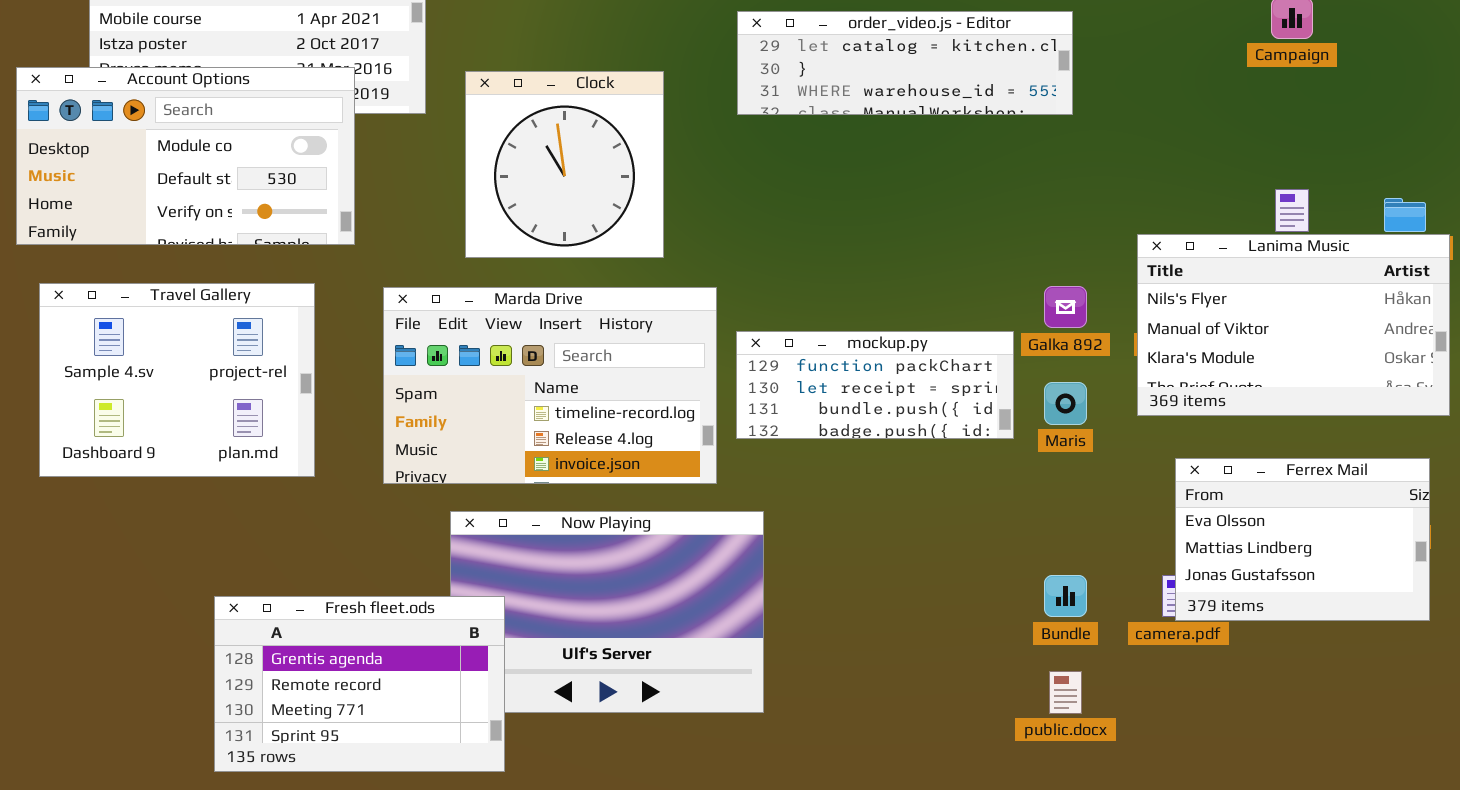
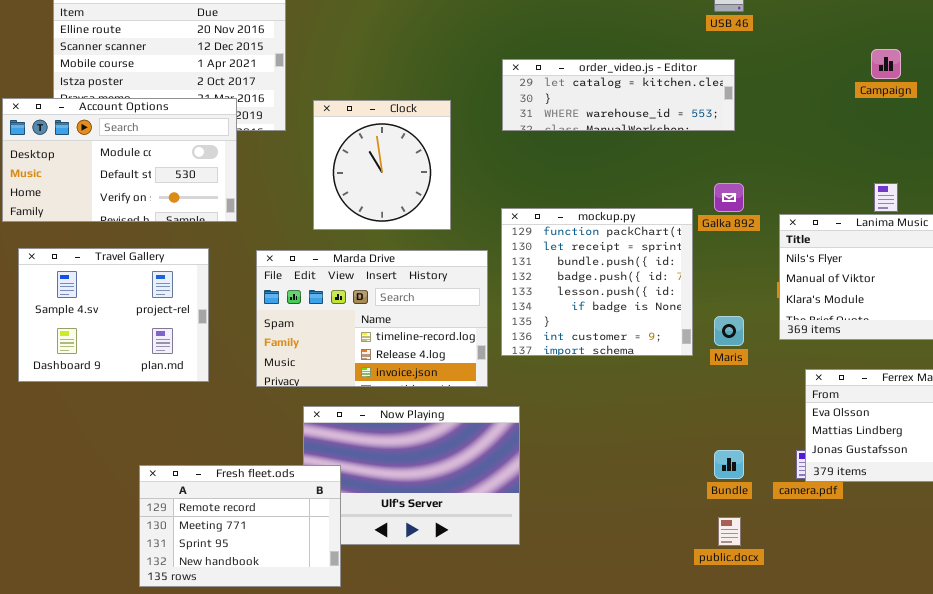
Galka 892: [1044,286,1087,328] -> [714,183,744,212], moved
mockup.py: [736,331,1014,439] -> [501,208,693,356], resized
Fresh fleet.ods: [214,596,505,772] -> [139,465,341,587], scrolled down 1 row

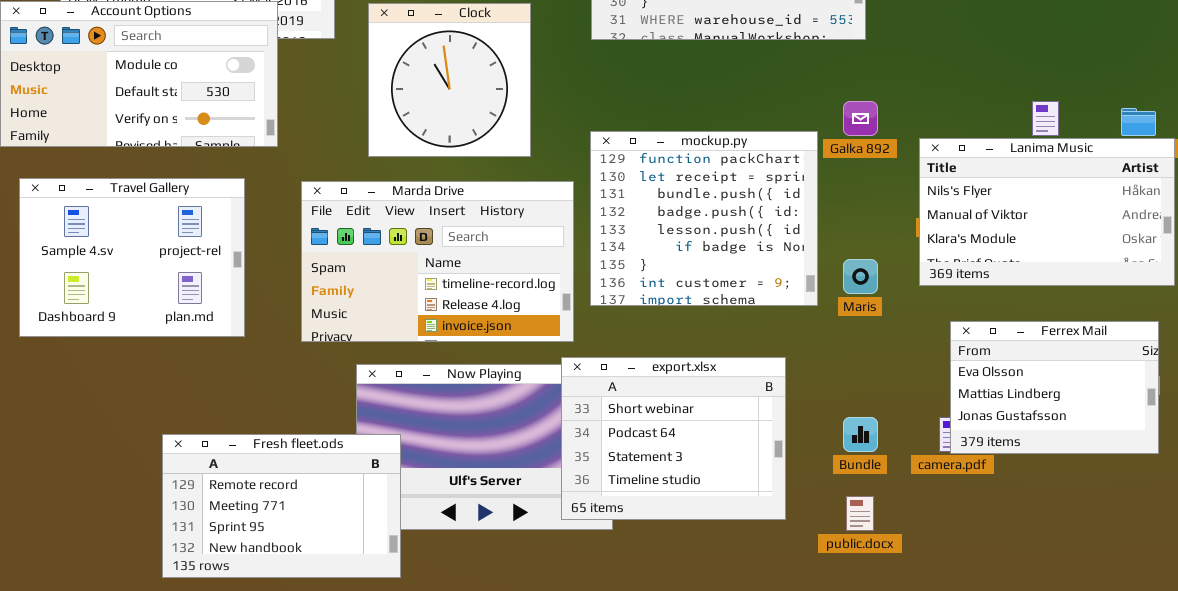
export.xlsx: none -> [561,357,786,520], opened

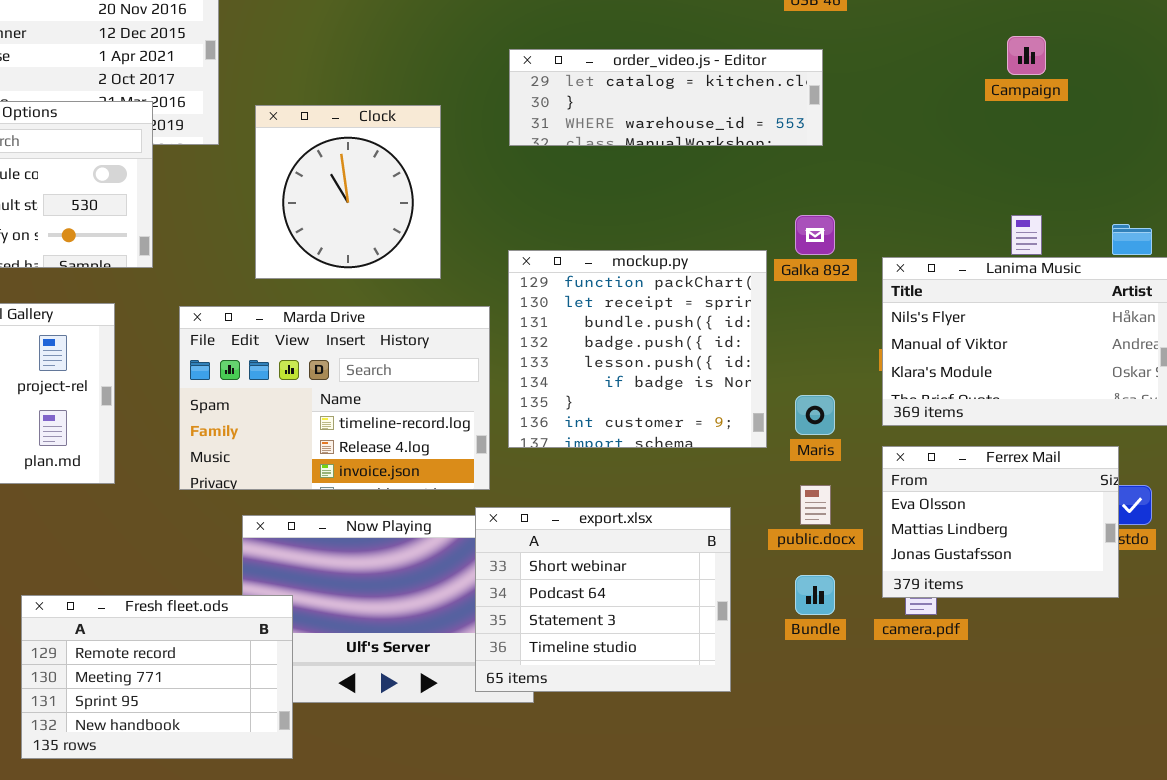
Ferrex Mail: [950,321,1159,454] -> [882,446,1119,598], moved
public.docx: [846,496,874,531] -> [800,485,831,525], moved

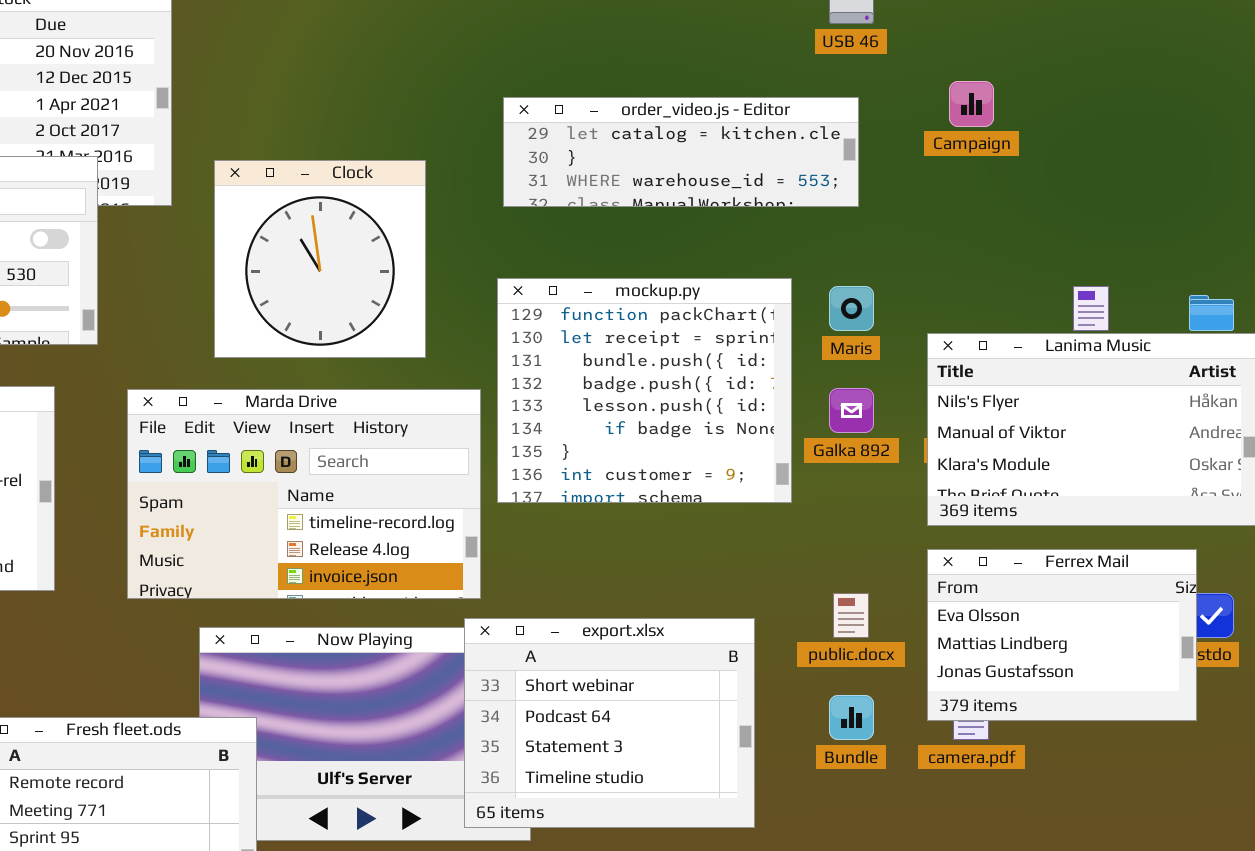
Campaign: [1007,36,1046,75] -> [949,81,994,127], moved
Galka 892: [795,215,835,255] -> [829,388,874,433], moved
mockup.py: [508,250,767,448] -> [497,278,792,503], moved
Maris: [795,395,835,435] -> [829,286,874,331], moved

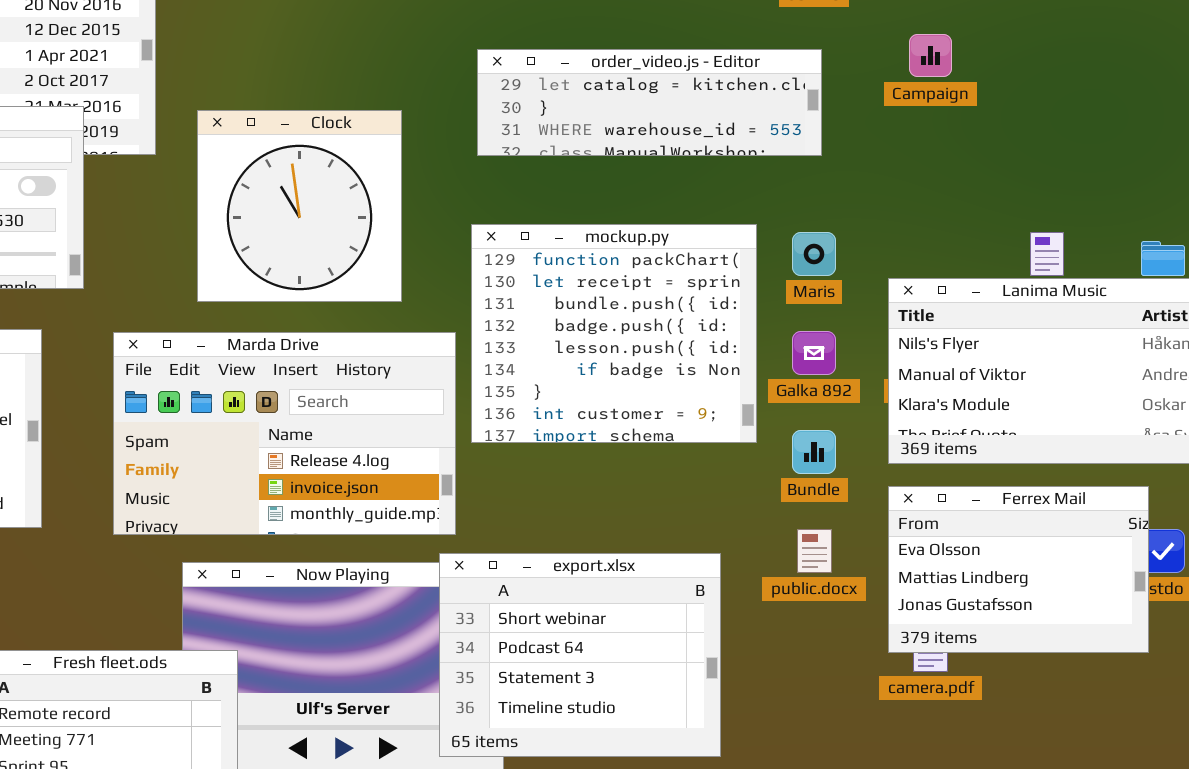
Marda Drive: [127,389,481,599] -> [113,332,456,535], scrolled down 1 row
Bundle: [829,695,874,740] -> [792,430,836,474], moved

